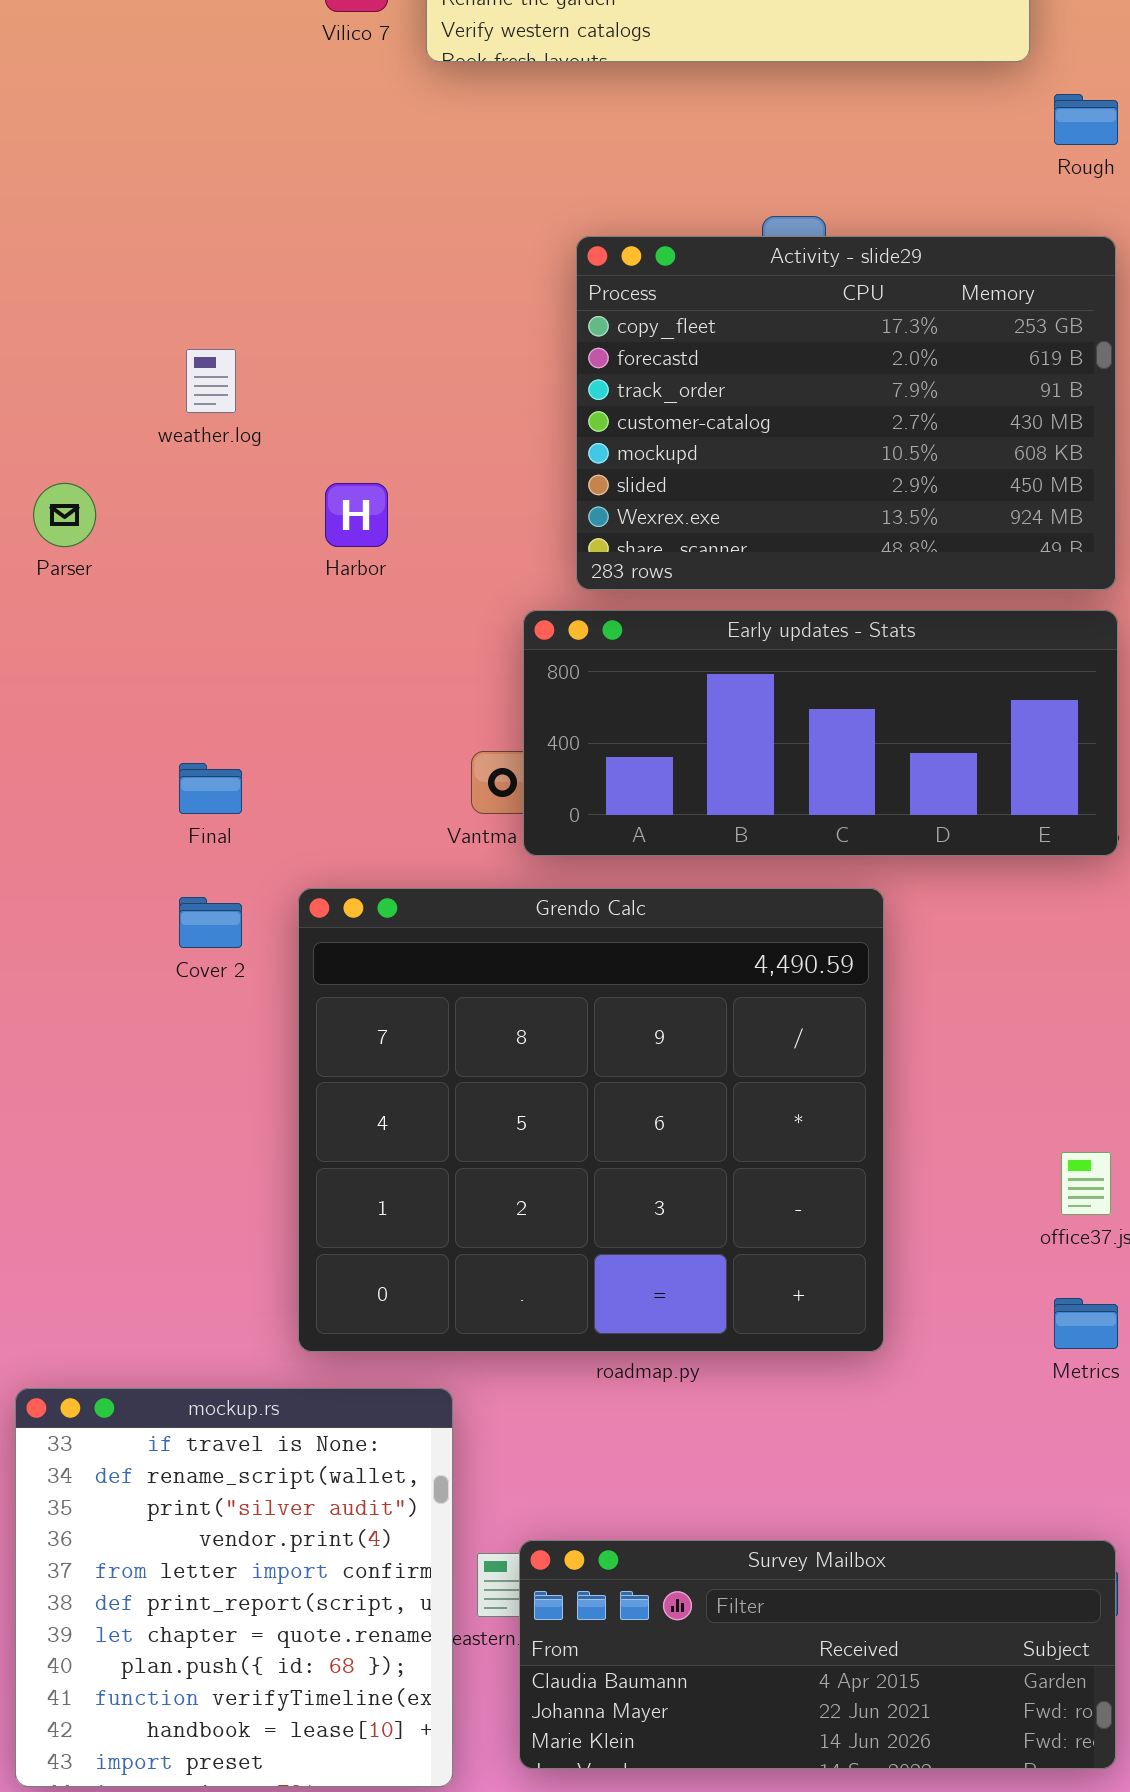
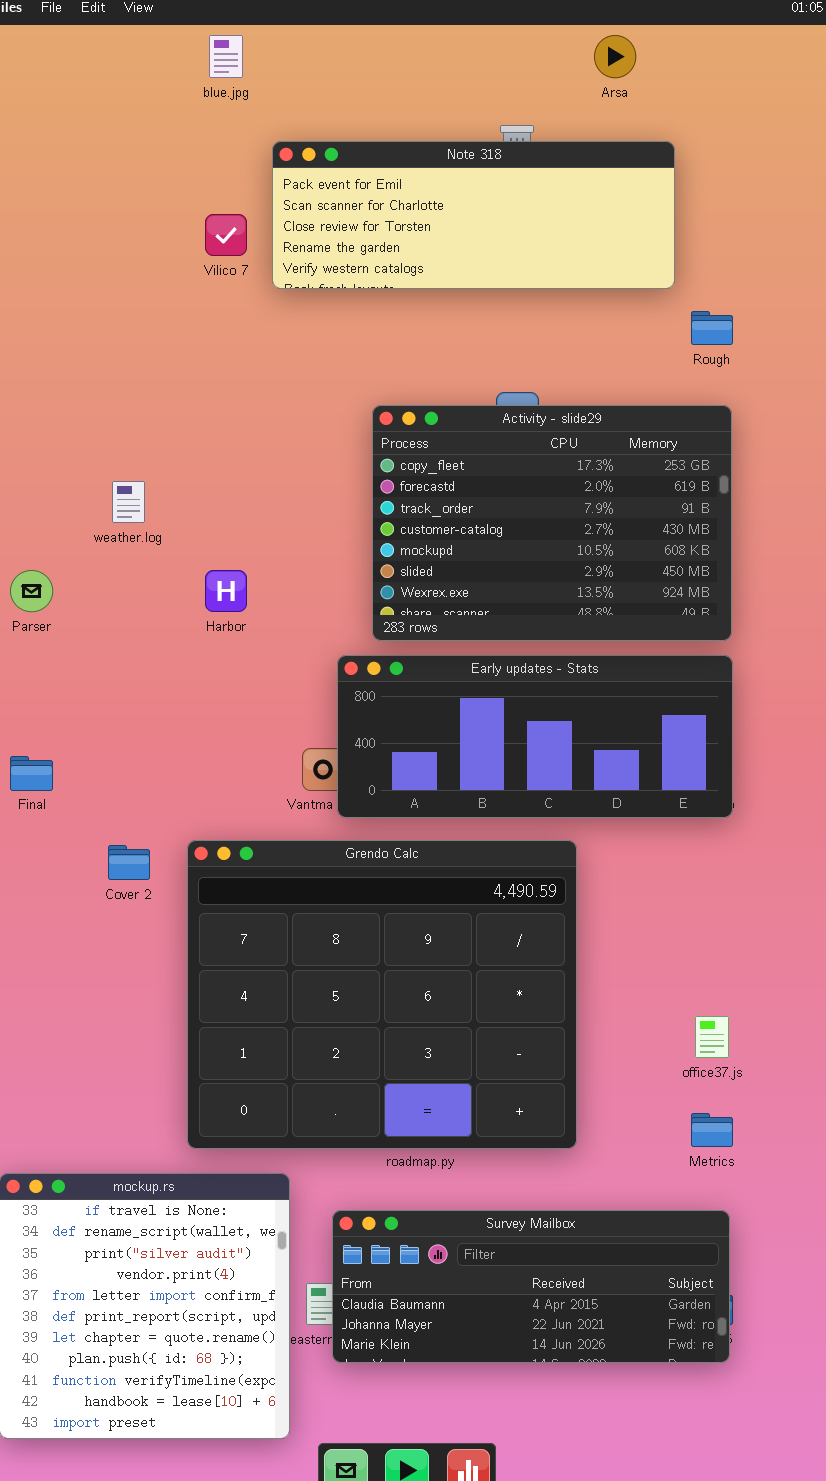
Final: [179,763,242,814] -> [10,756,53,791], moved
Survey Mailbox: [519,1540,1116,1769] -> [332,1210,730,1363], moved

